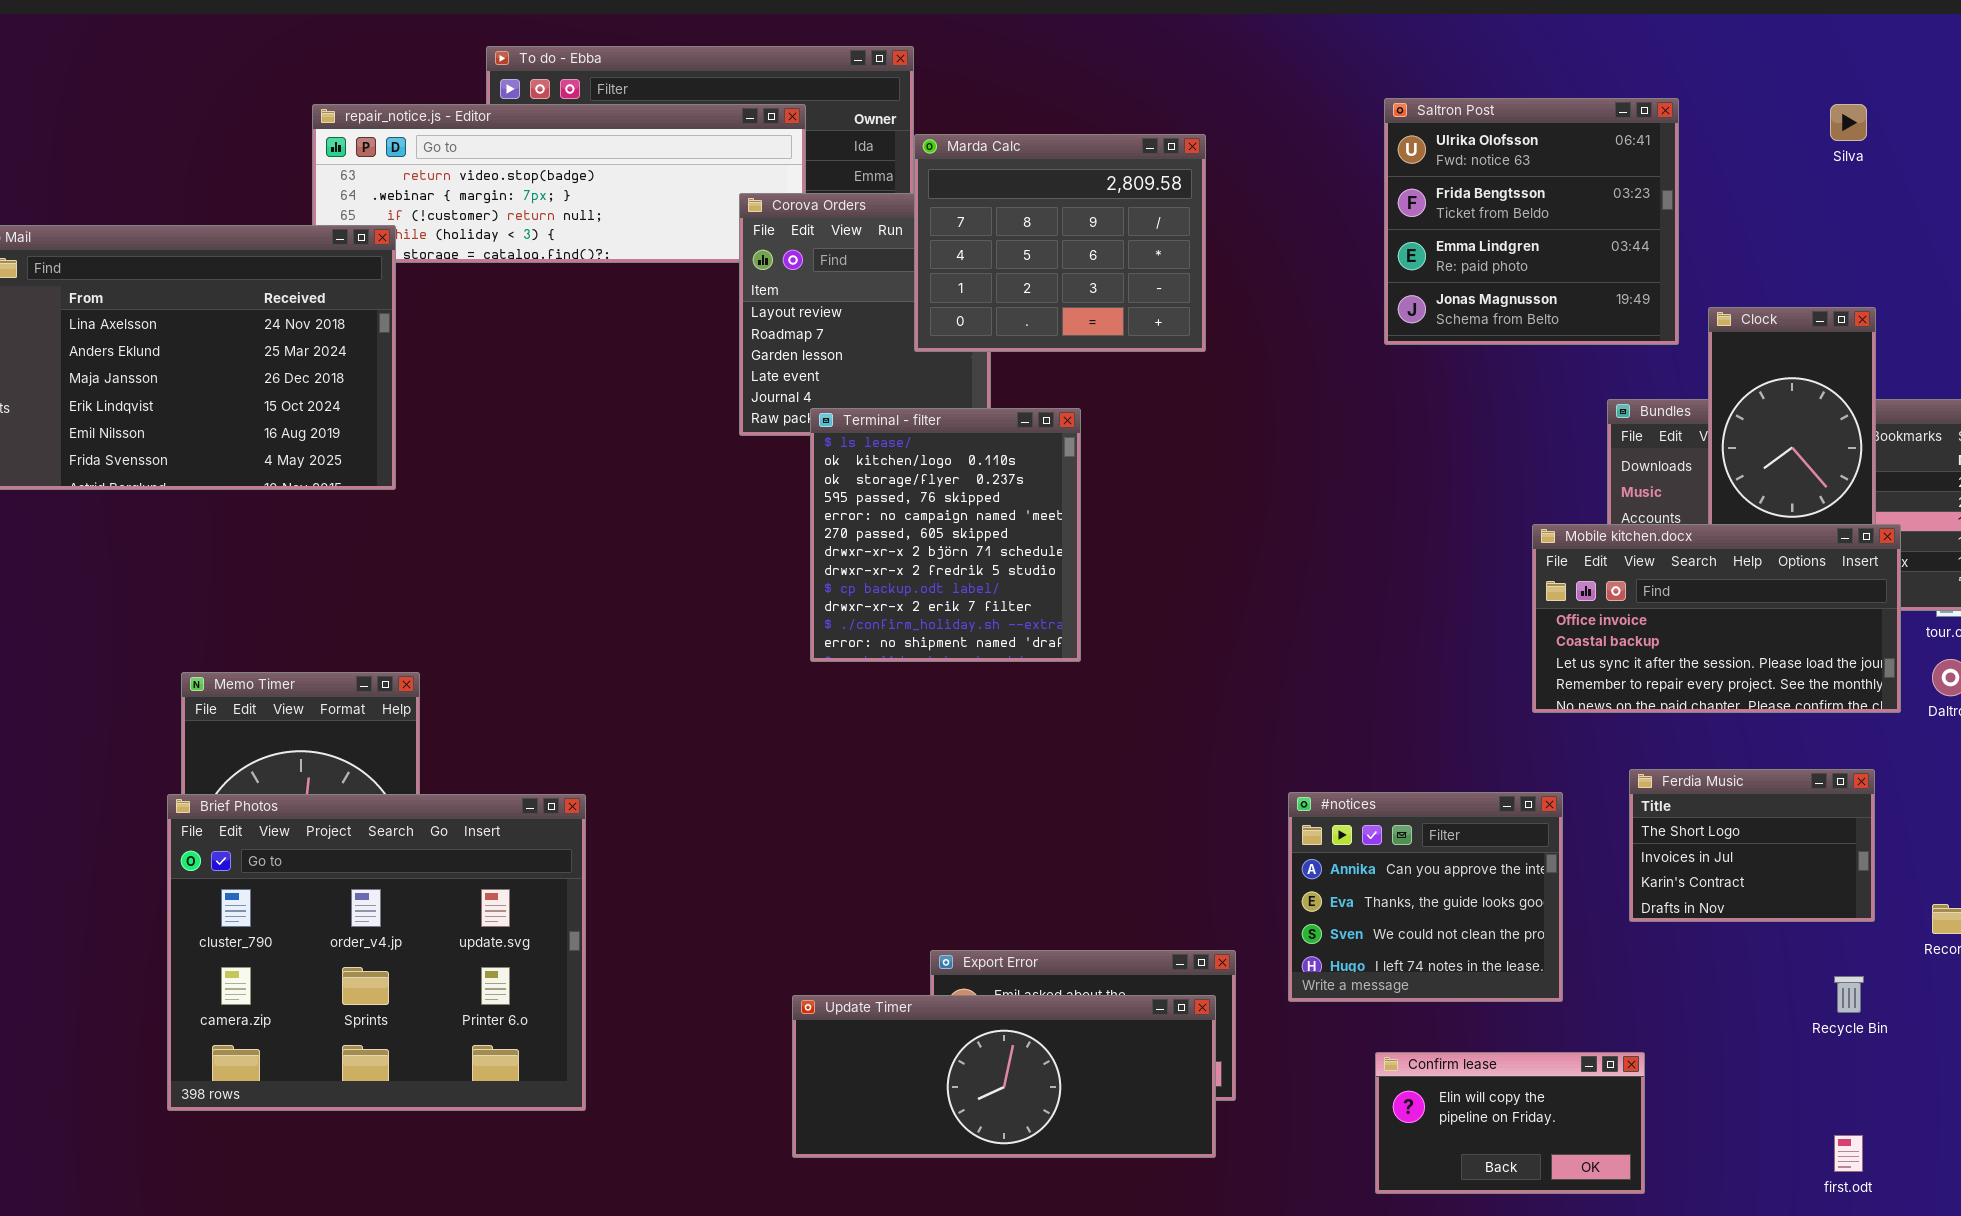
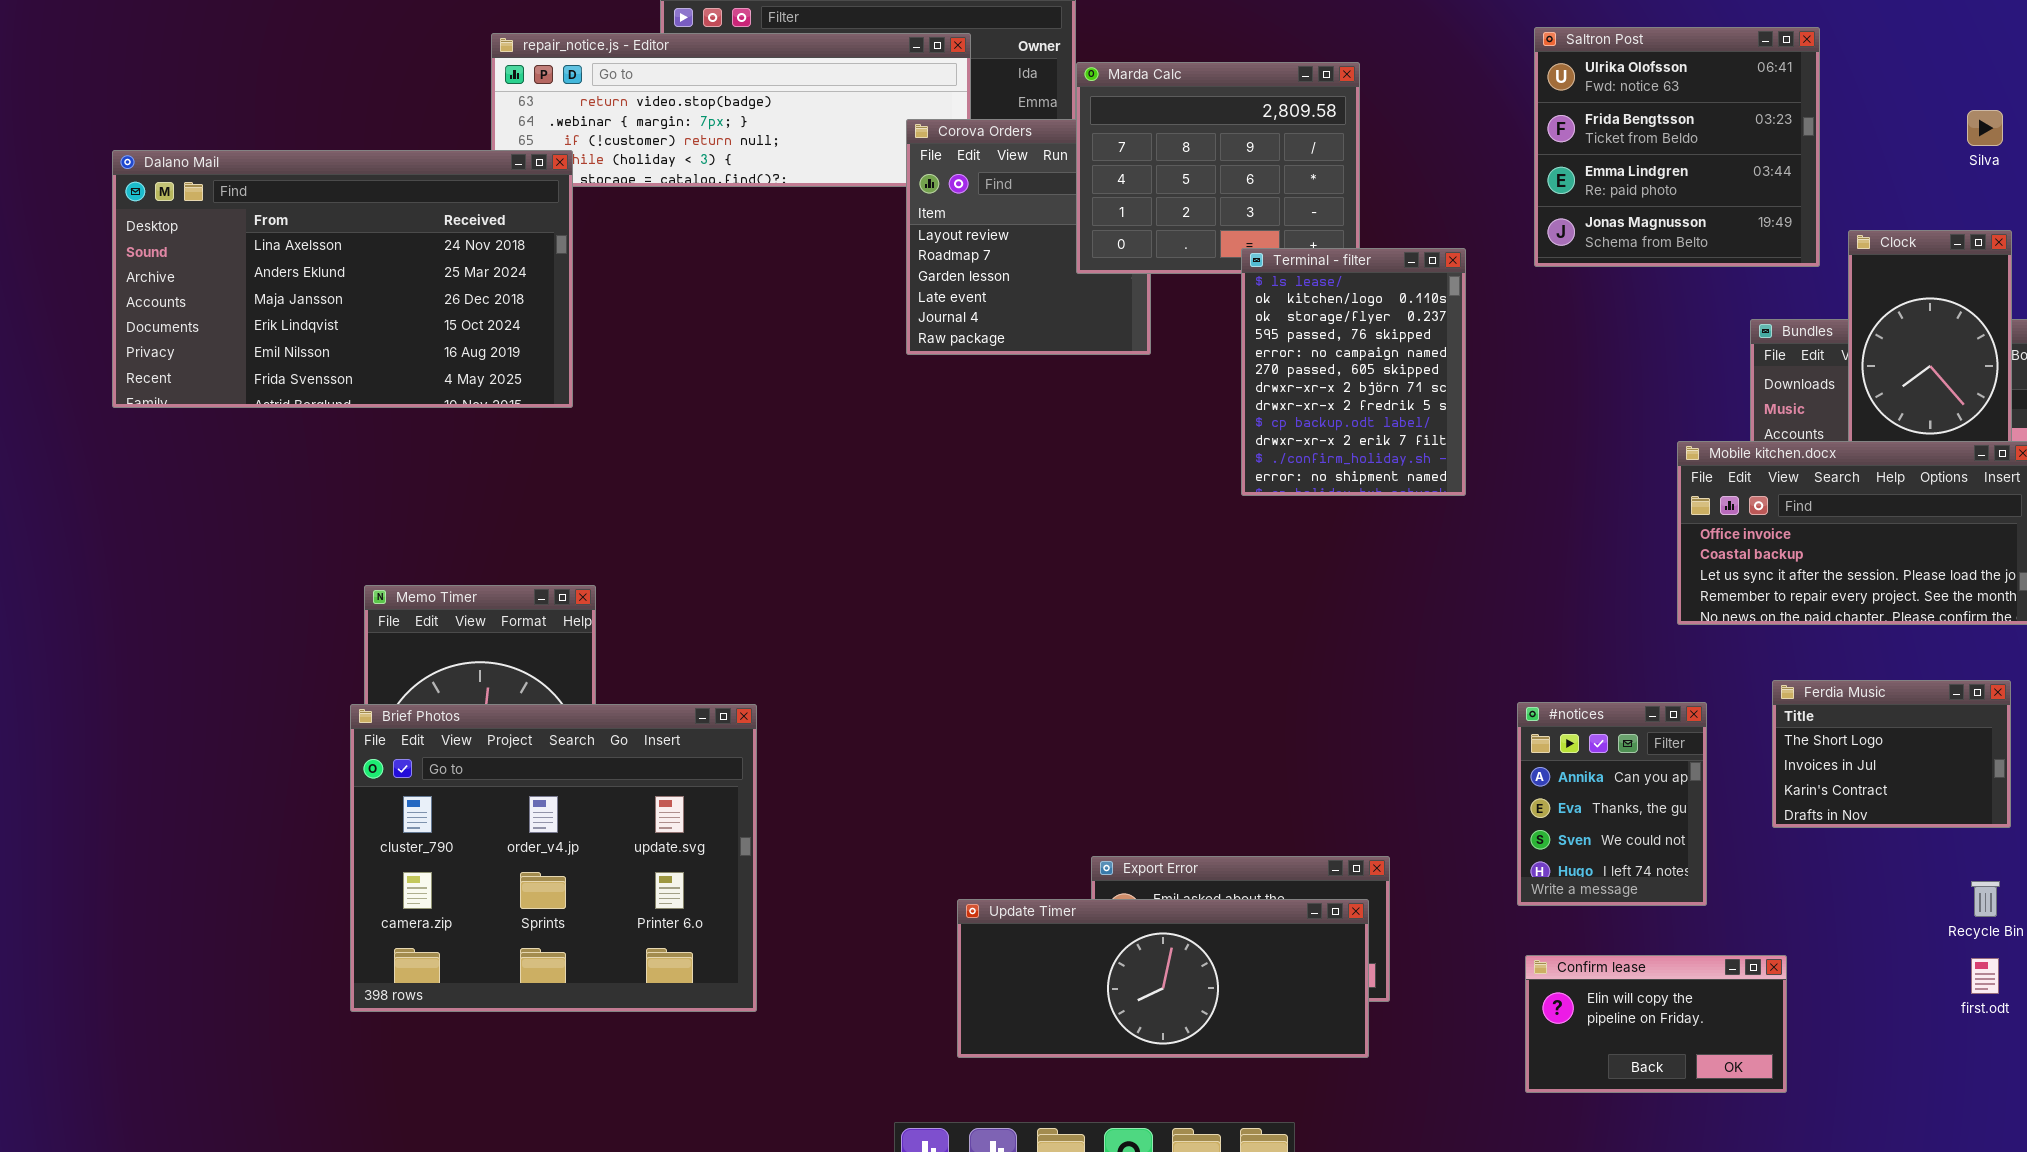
Silva: [1830,104,1867,141] -> [1967,110,2003,146], moved
Terminal - filter: [810,408,1081,662] -> [1241,248,1466,496], moved, resized
#notices: [1288,792,1563,1002] -> [1517,702,1707,906], resized
first.odt: [1834,1135,1863,1172] -> [1971,958,1999,994], moved

